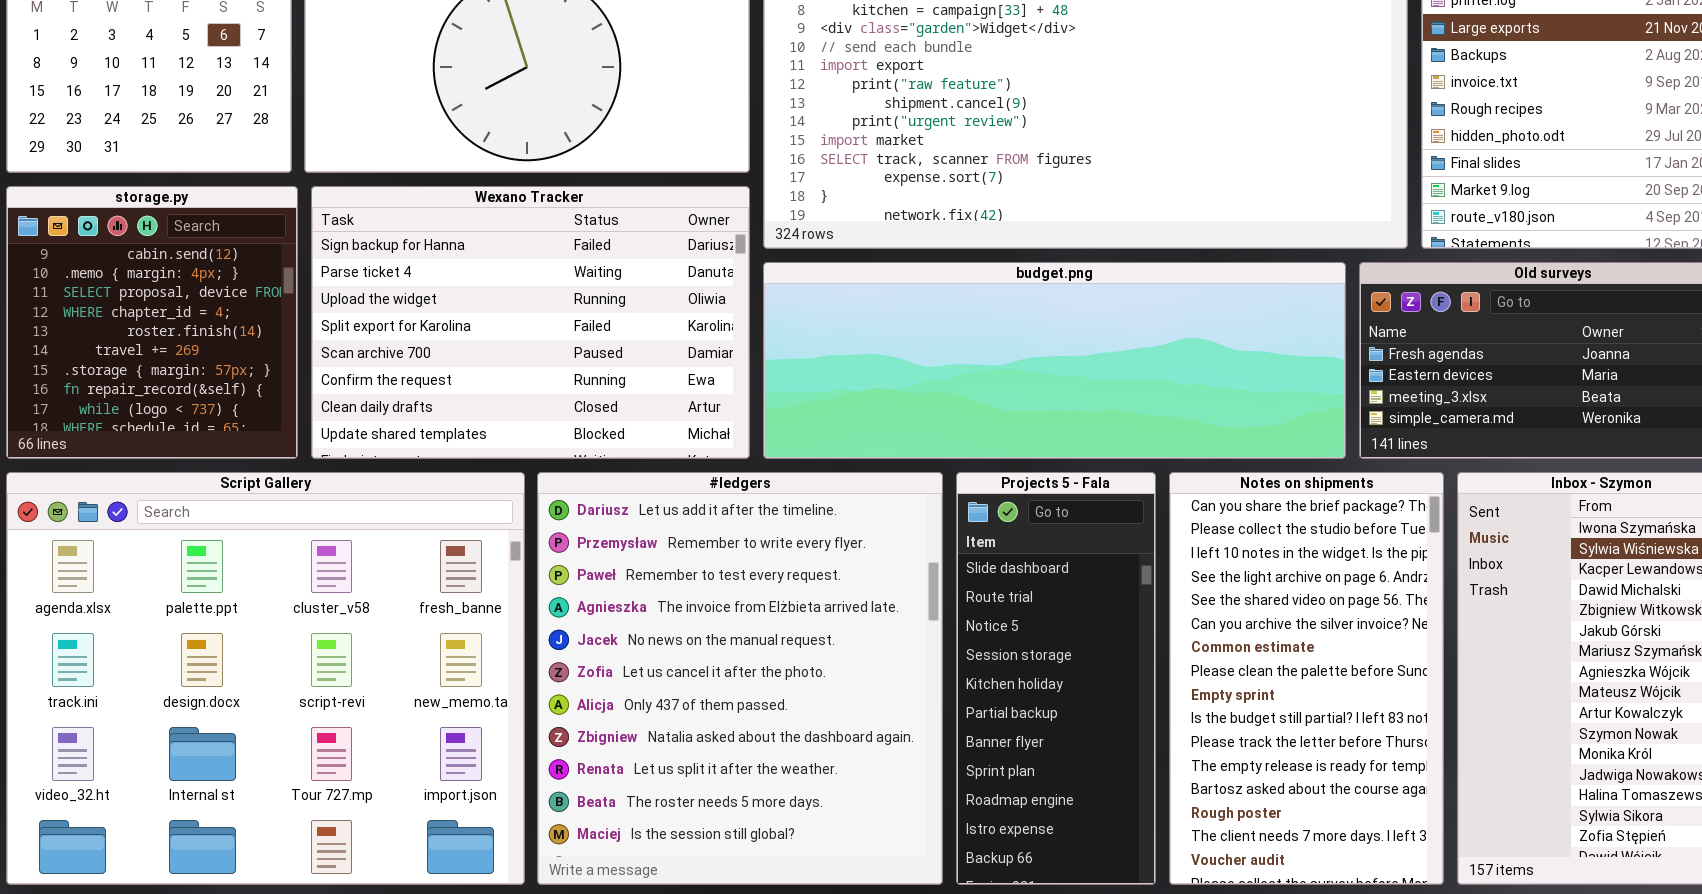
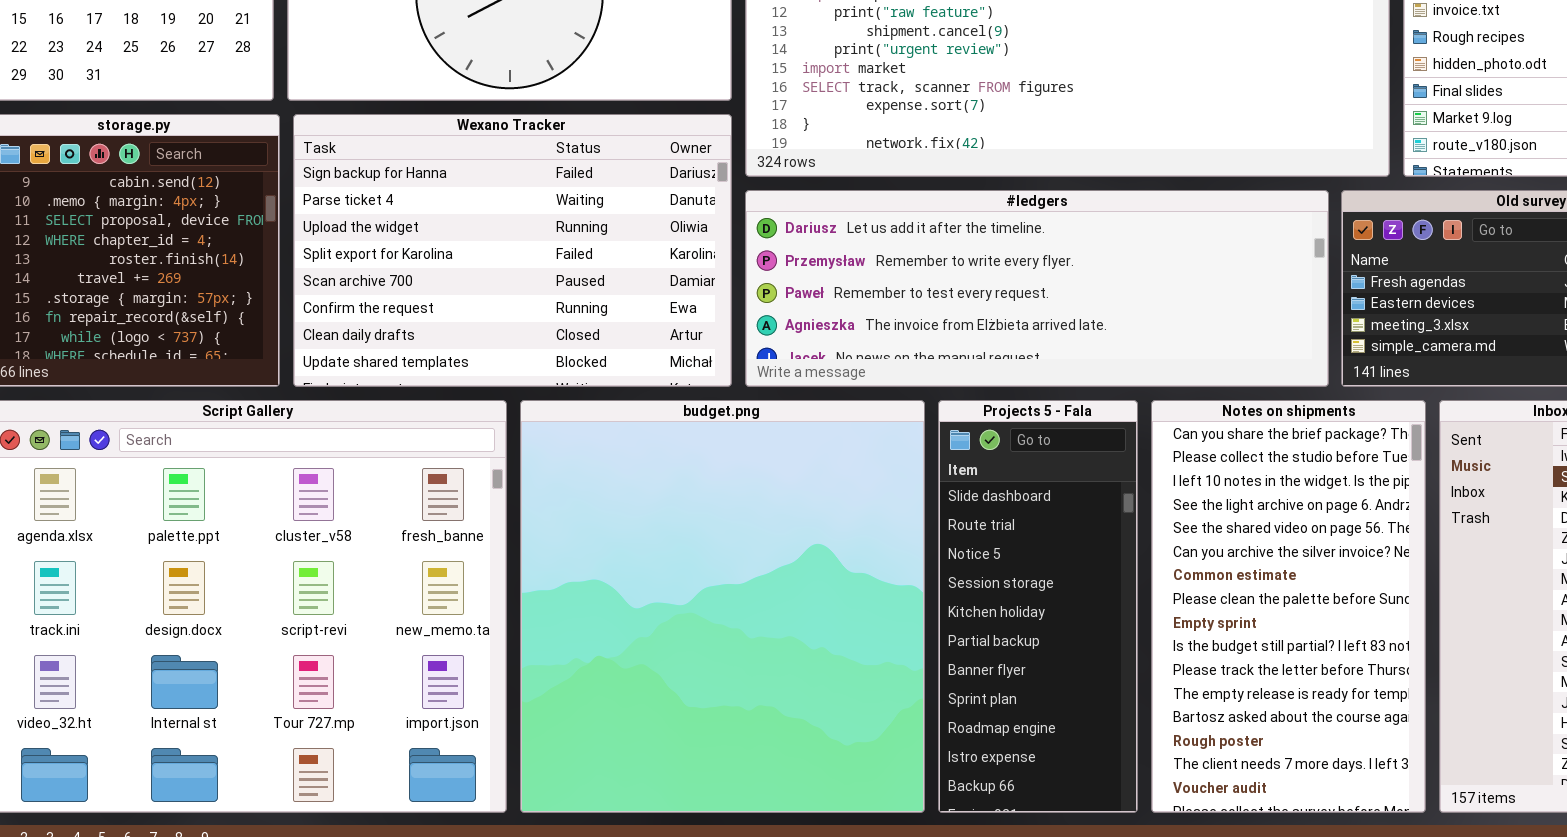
budget.png: [763,262,1346,459] -> [520,400,925,813], moved, resized
#ledgers: [537,472,943,885] -> [745,190,1329,387], moved, resized

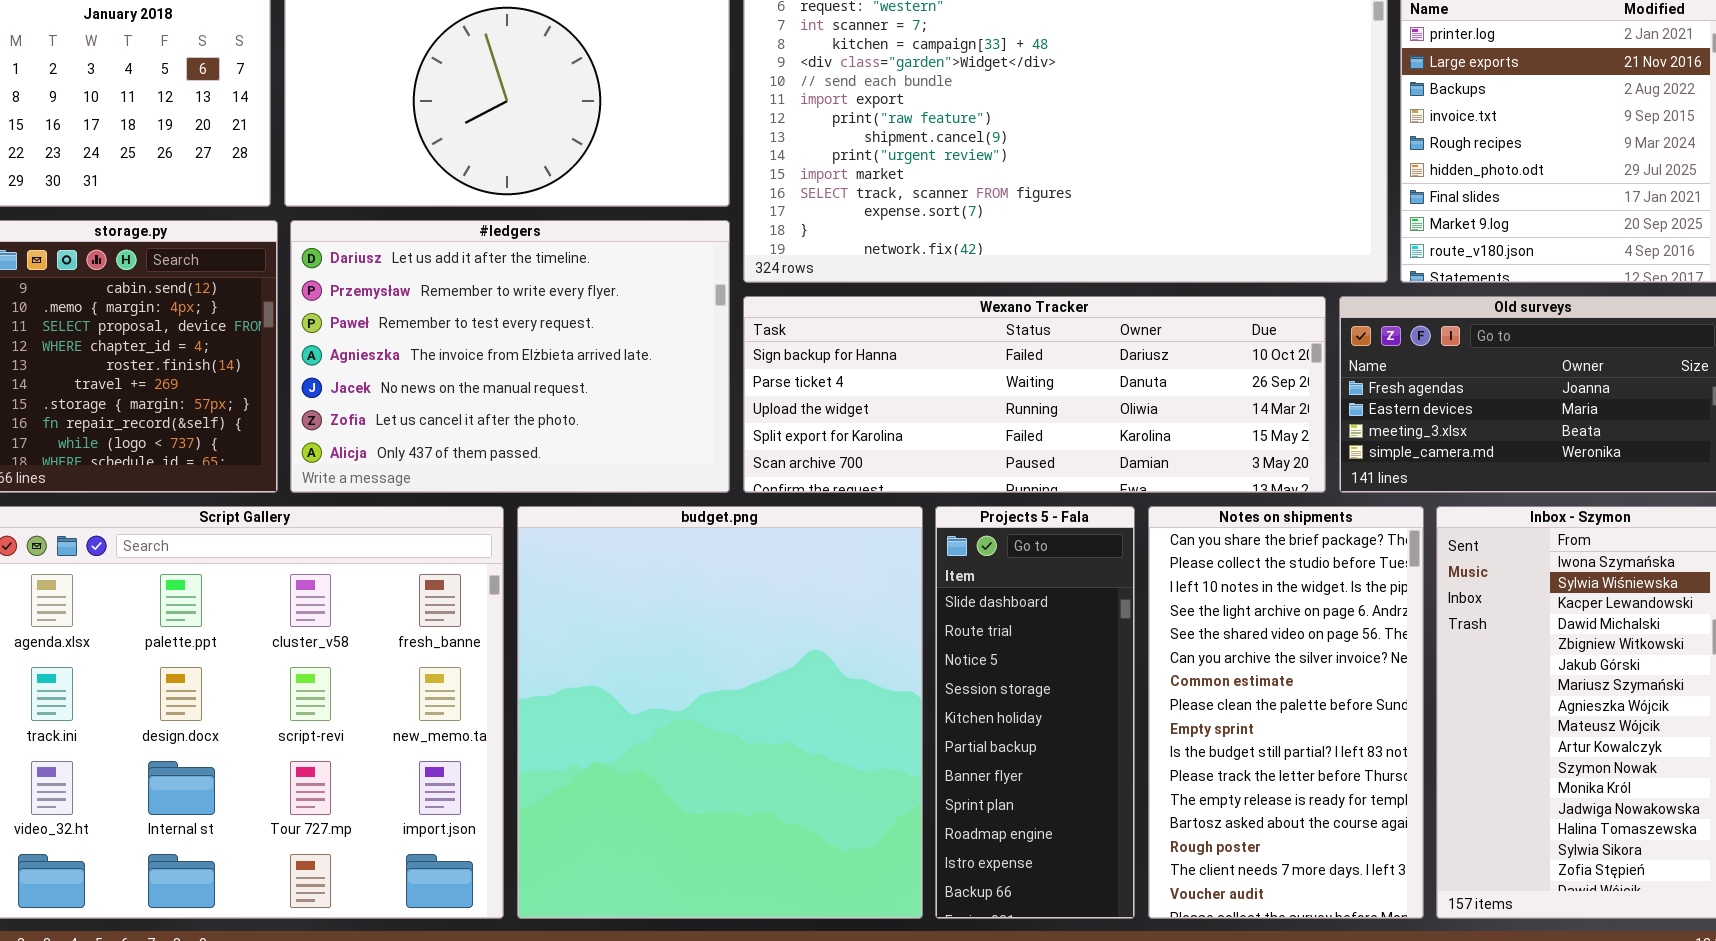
Wexano Tracker: [293,114,732,387] -> [743,296,1326,493], moved, resized
#ledgers: [745,190,1329,387] -> [290,220,730,493], moved, resized

